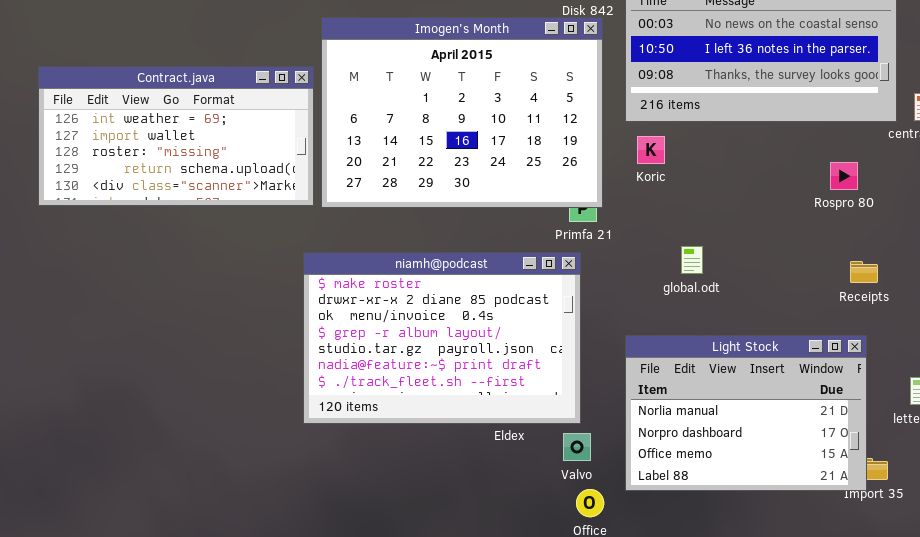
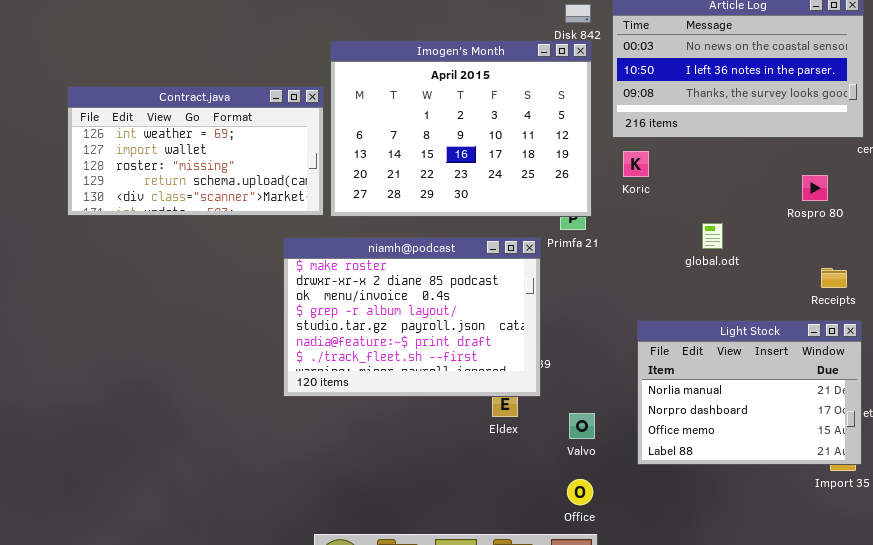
global.odt: [681,246,703,274] -> [702,223,723,249], moved
niamh@podcast: [303,252,581,424] -> [283,237,541,397], moved
Light Stock: [625,335,867,491] -> [637,320,862,465], moved
Valvo: [563,433,591,461] -> [569,413,595,439], moved

